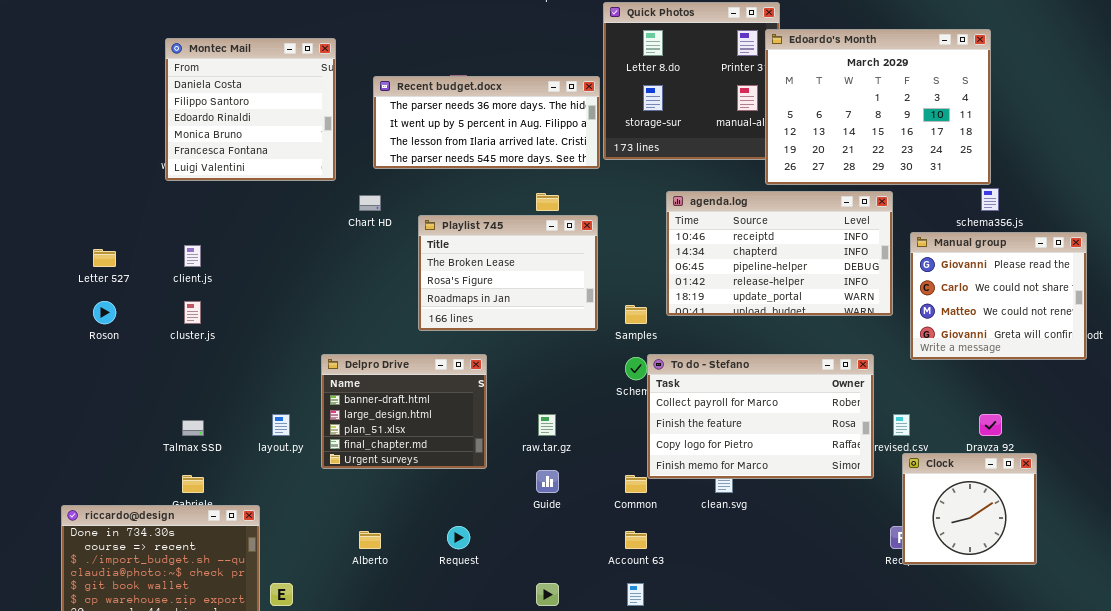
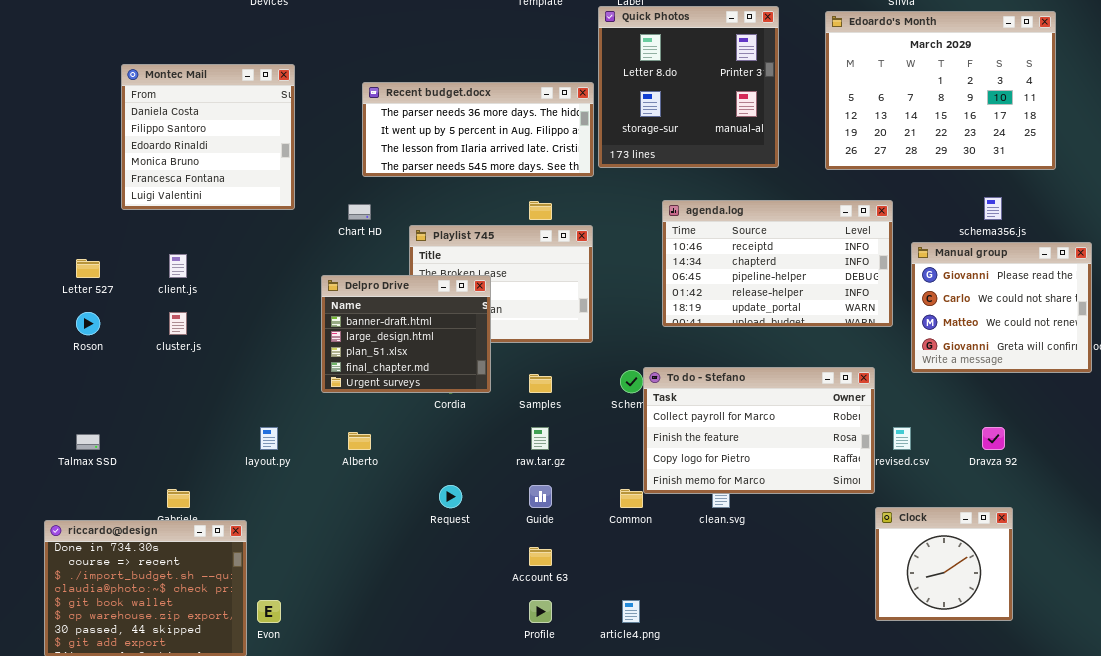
Edoardo's Month: [765,29,991,185] -> [825,11,1056,170], moved
Montec Mail: [165,38,336,181] -> [121,64,295,210], moved
Samples: [625,305,647,324] -> [529,374,552,393], moved
Delpro Drive: [321,354,487,469] -> [321,275,491,393], moved
Talmax SSD: [182,420,204,436] -> [76,434,100,450], moved
Clock: [902,453,1037,565] -> [875,507,1013,621], moved
Request: [447,526,470,549] -> [439,485,462,508], moved
Alberto: [359,531,381,549] -> [348,432,371,450], moved
Account 63: [625,531,647,549] -> [529,547,552,566], moved

